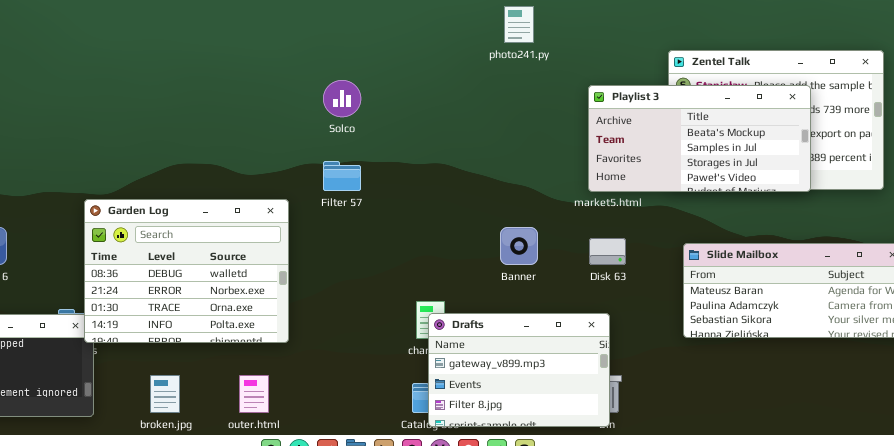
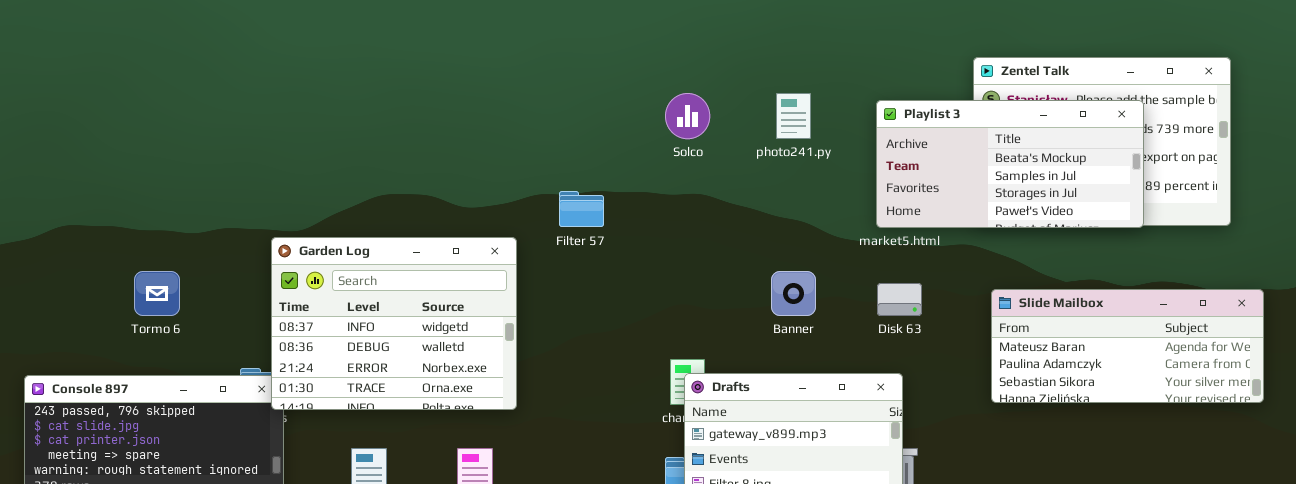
photo241.py: [504,6,534,43] -> [776,93,811,139], moved
Solco: [323,80,361,117] -> [665,93,710,139], moved
Garden Log: [84,199,289,343] -> [271,237,517,410], scrolled up 1 row

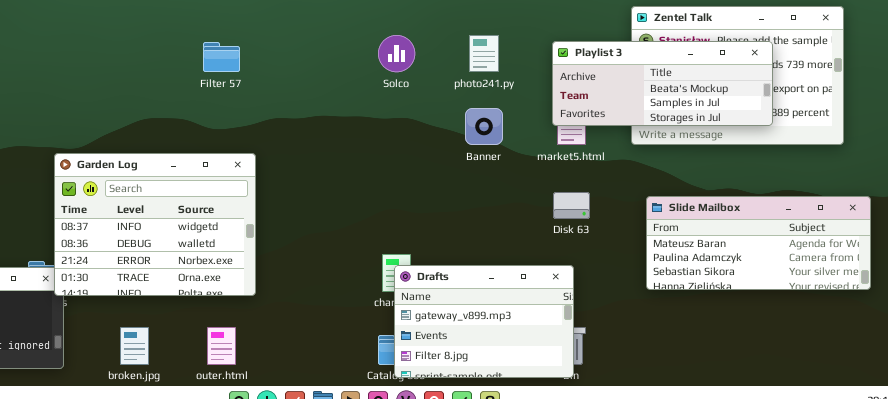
Playlist 3: [876,100,1144,228] -> [552,41,773,126], resized
Filter 57: [559,191,604,227] -> [203,42,240,72], moved
Banner: [771,271,816,316] -> [465,108,503,145], moved

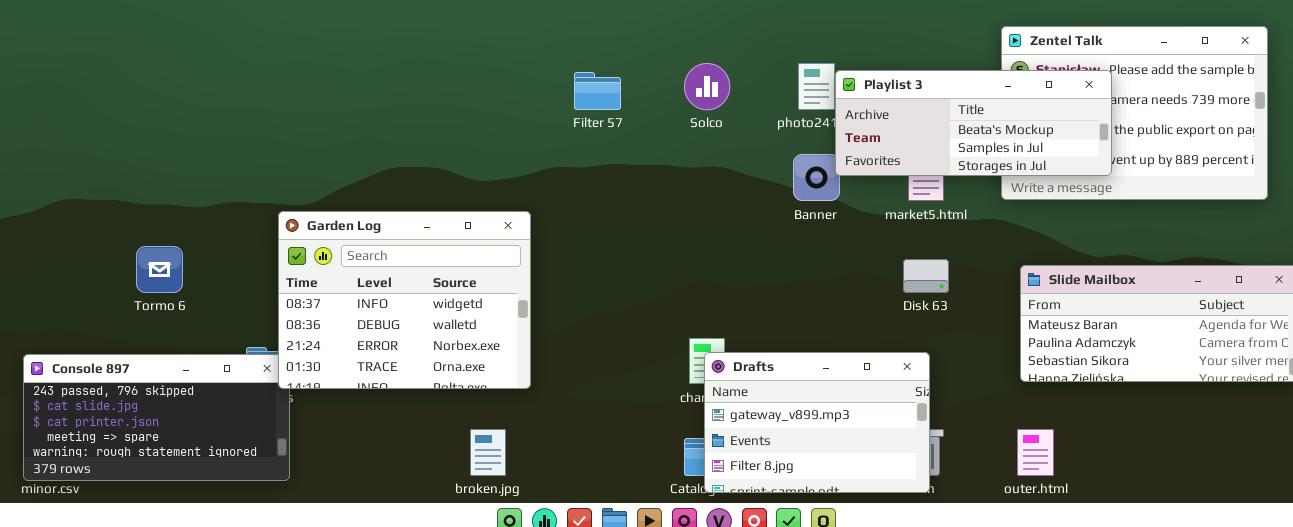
Playlist 3: [552,41,773,126] -> [835,70,1112,176], moved
Filter 57: [203,42,240,72] -> [574,72,621,110], moved
broken.jpg: [120,327,149,365] -> [470,429,506,476], moved
outer.html: [207,327,236,365] -> [1017,429,1054,476], moved

